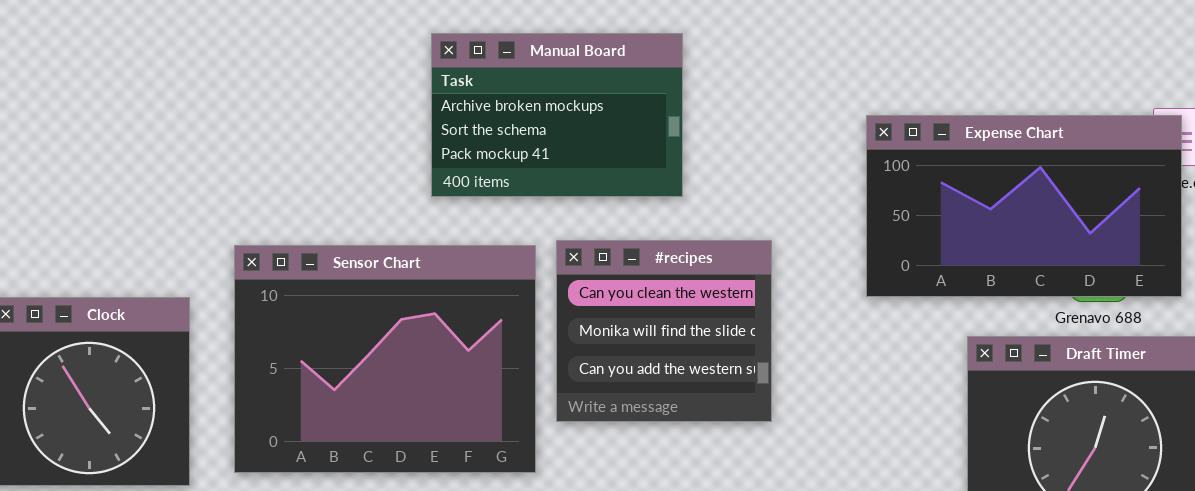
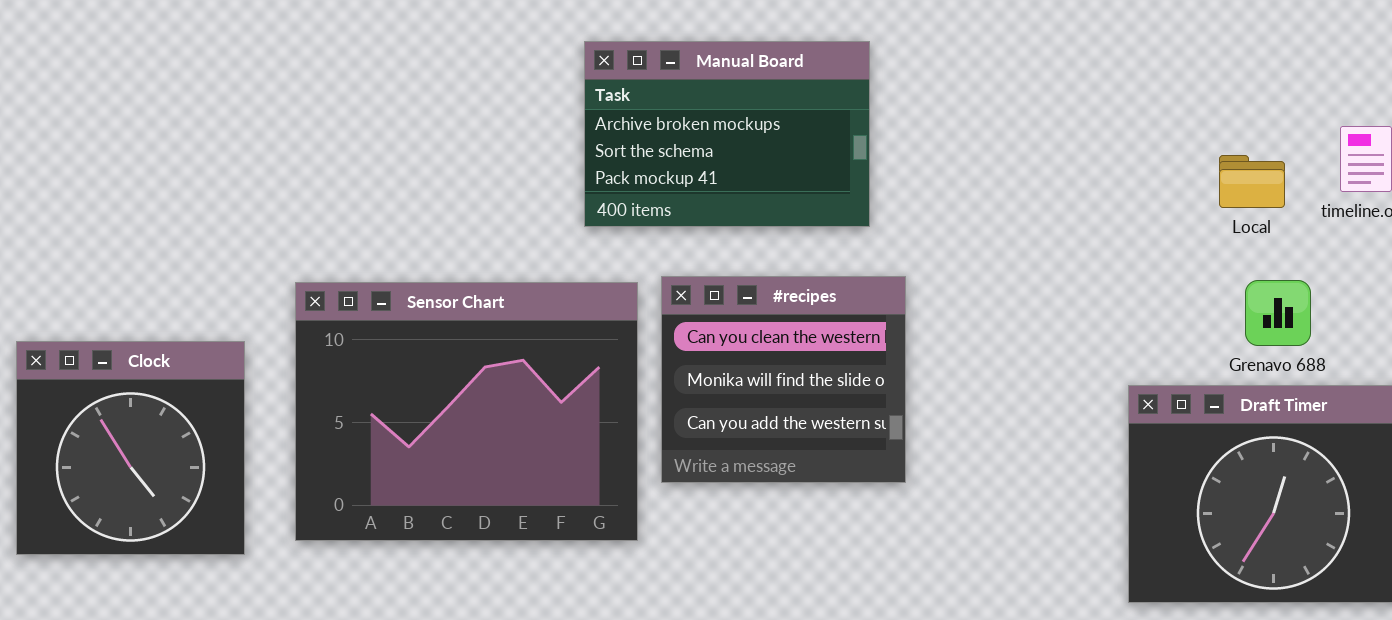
Manual Board: [431,33,683,197] -> [584,41,870,227], moved
Expense Chart: [866,115,1182,297] -> none, closed

